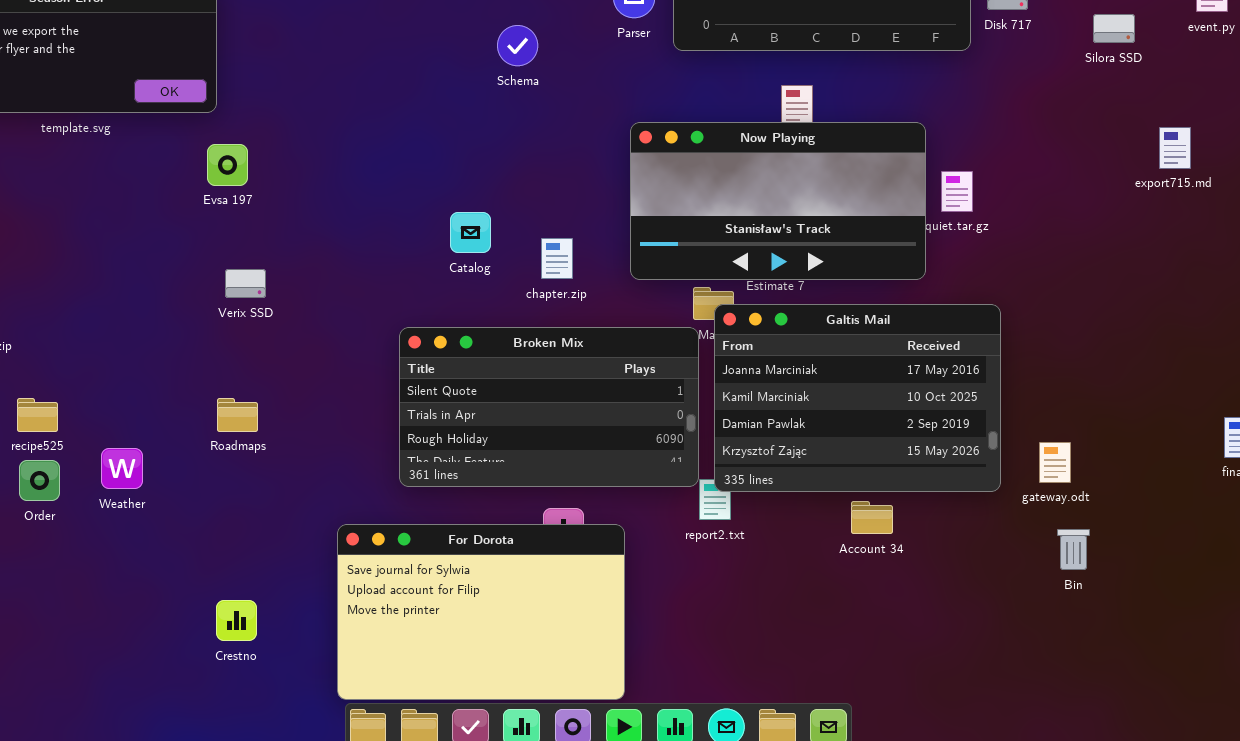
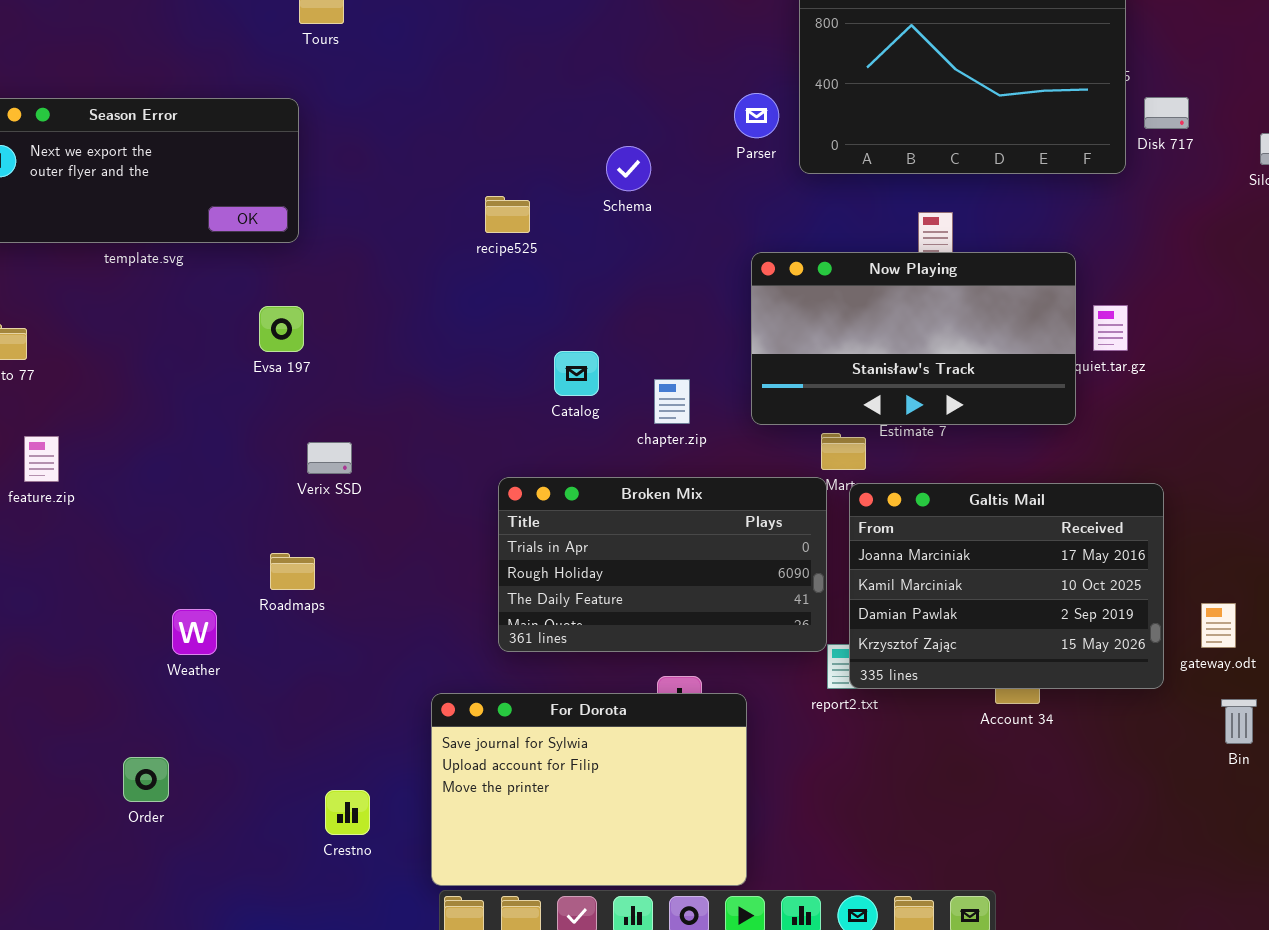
Evsa 197: [207,144,248,186] -> [259,306,304,352], moved
Verix SSD: [225,269,266,298] -> [307,442,352,474], moved
Galtis Mail: [714,304,1001,492] -> [849,483,1164,689], moved
Broken Mix: [399,327,699,487] -> [498,477,827,652], scrolled down 1 row
recipe525: [17,398,58,432] -> [485,196,530,233], moved
Roadmaps: [217,398,258,432] -> [270,553,315,590], moved
Order: [19,460,60,501] -> [123,757,169,802], moved
Crestno: [216,600,257,641] -> [325,790,370,835], moved

